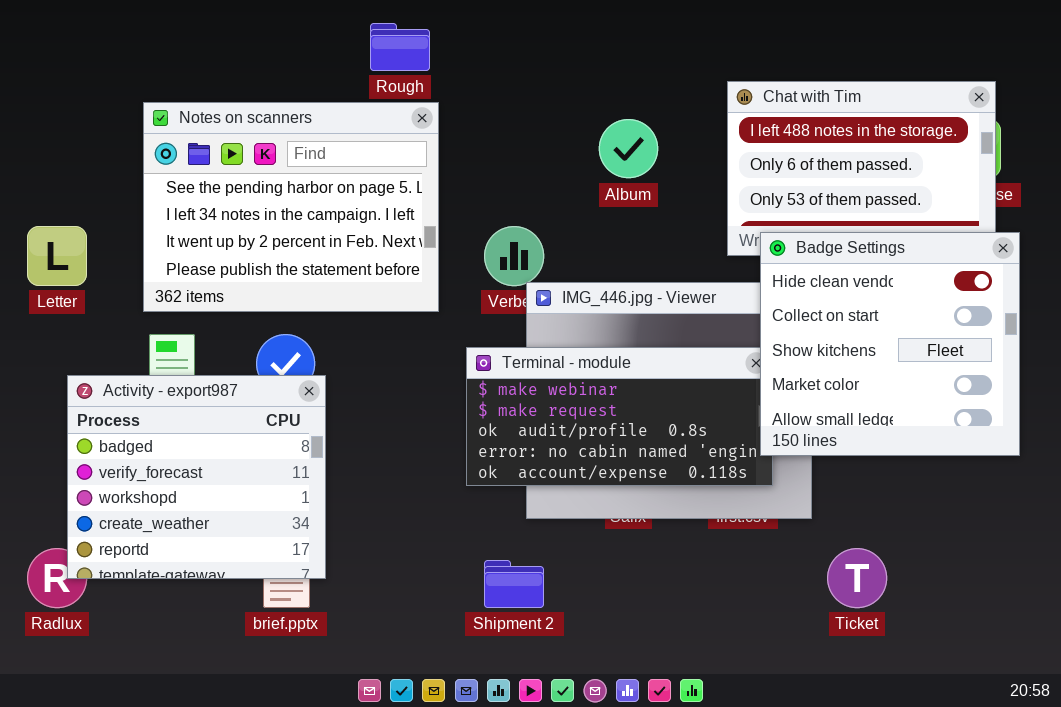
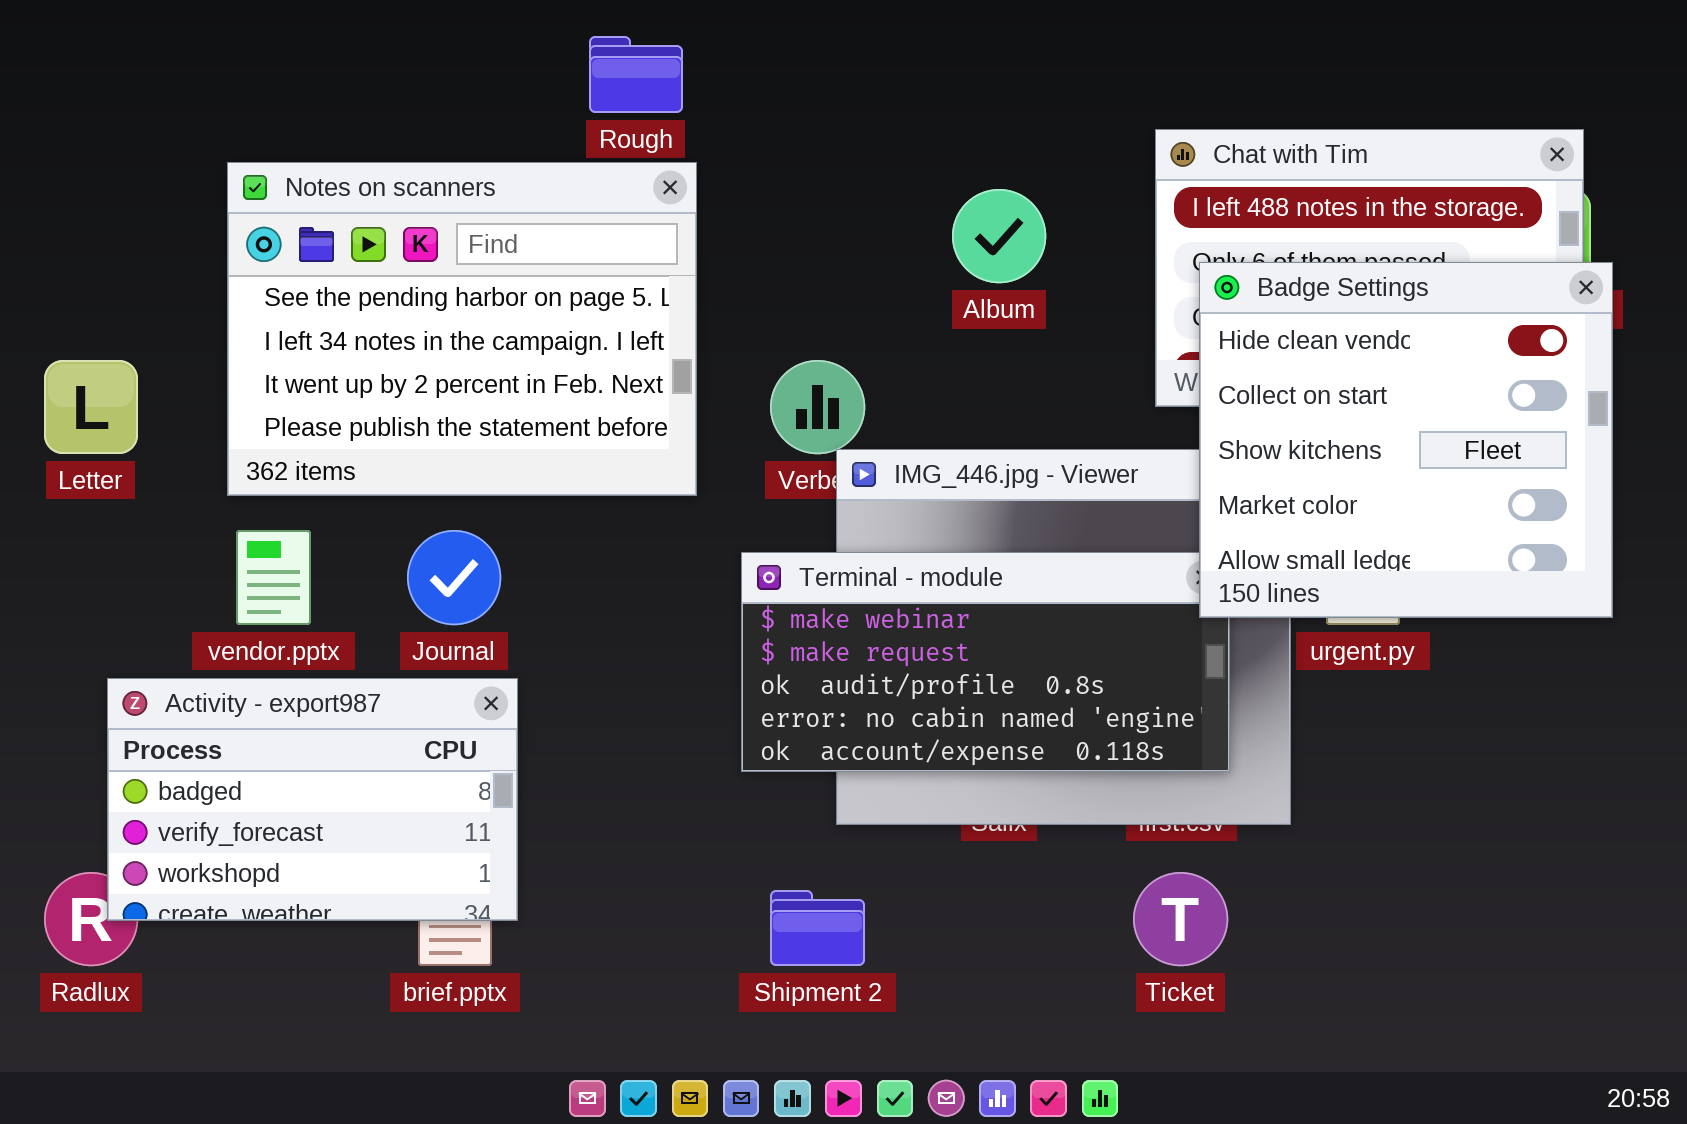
Badge Settings: [760,232,1020,456] -> [1199,262,1613,618], moved
Activity - export987: [67,375,326,579] -> [107,678,518,921], resized
Ticket: [827,548,887,608] -> [1133,872,1228,966], moved

